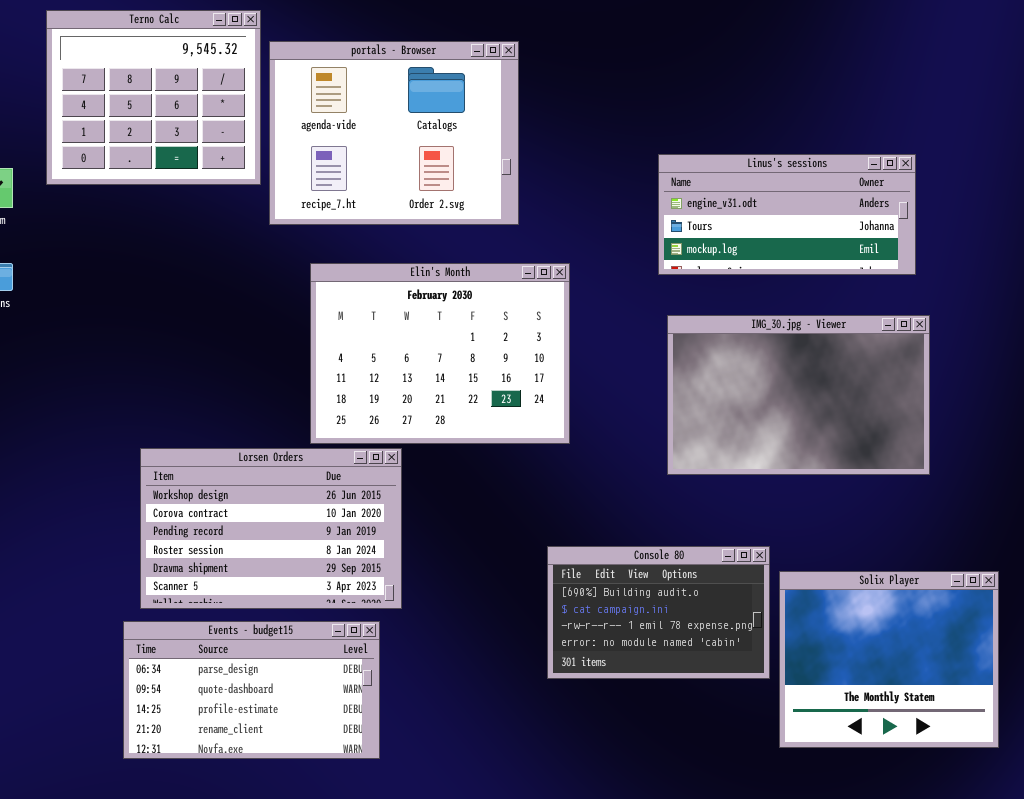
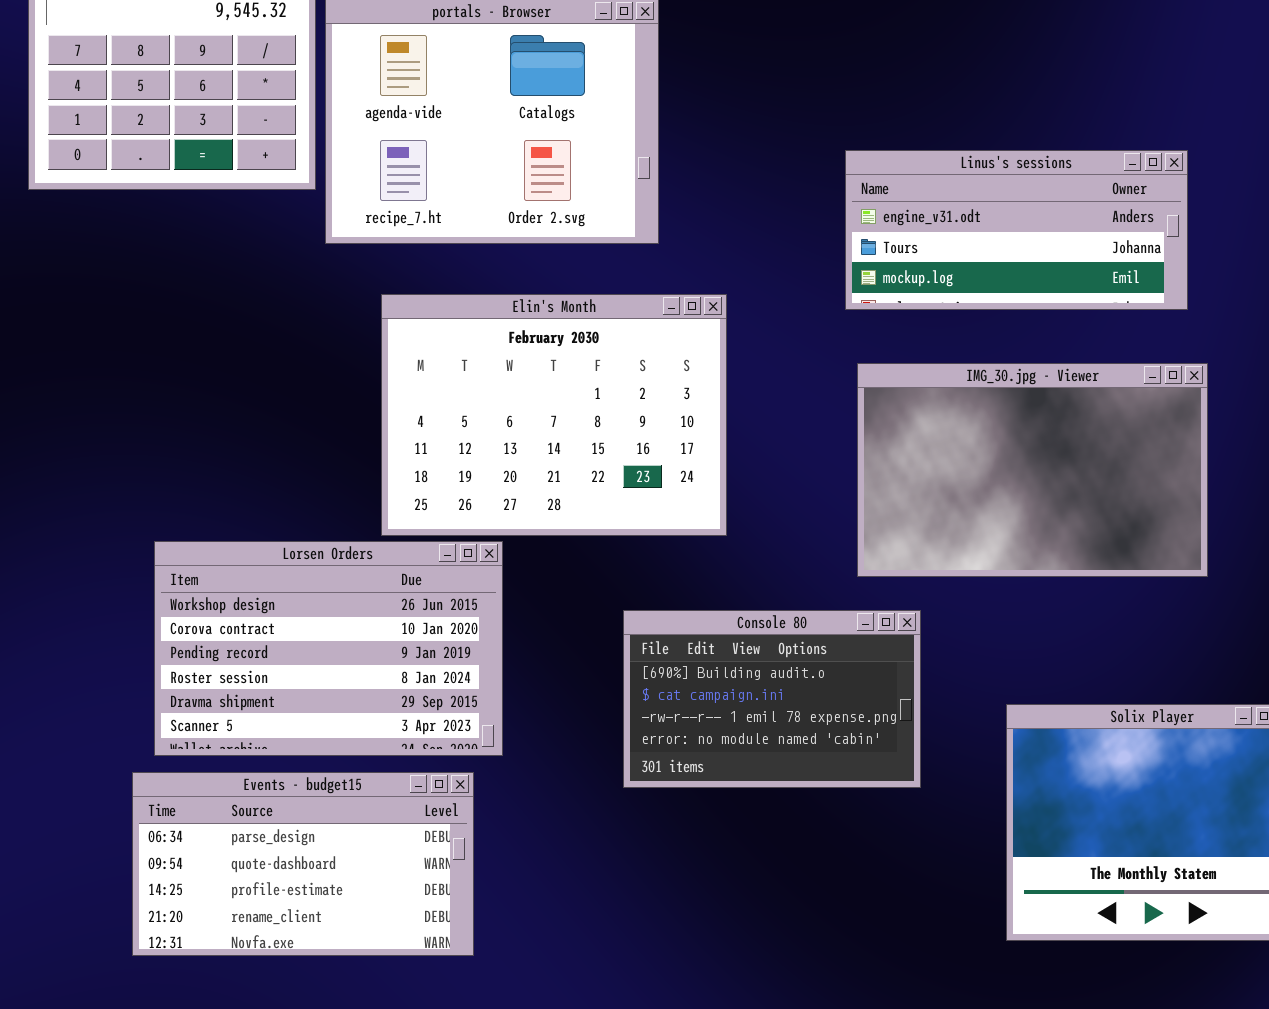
Console 80: [547,546,770,679] -> [623,610,921,788], moved

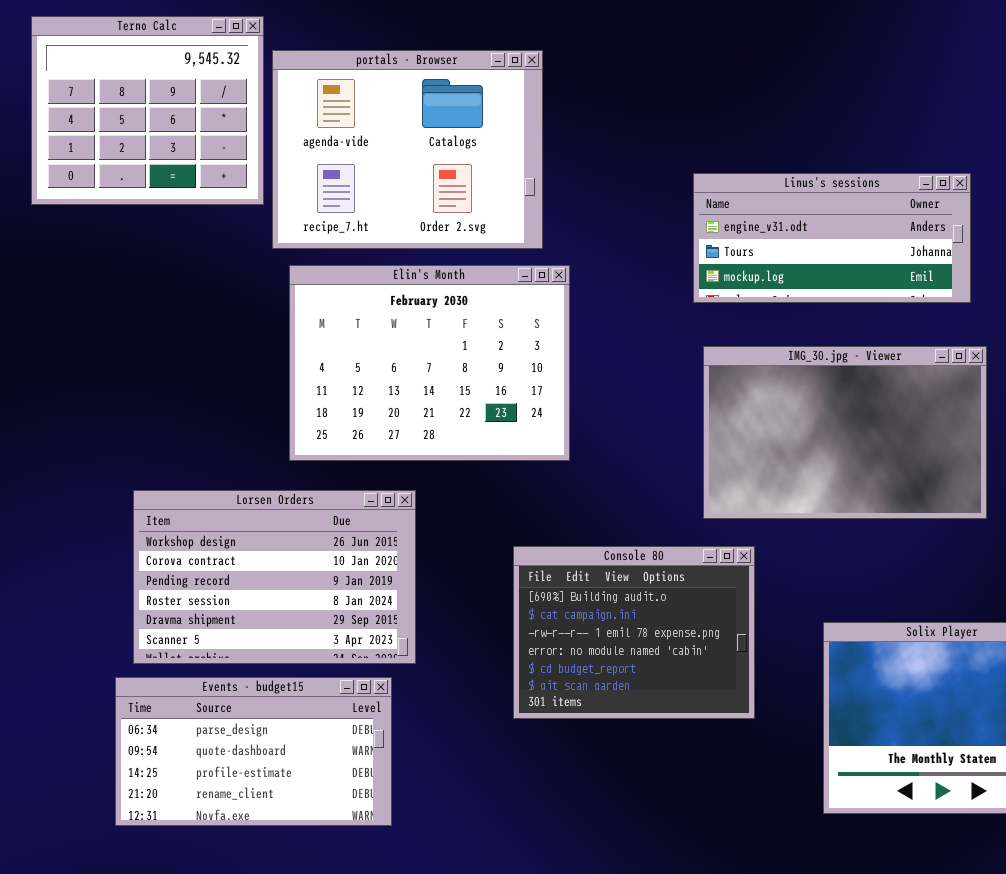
Elin's Month: [381,294,727,536] -> [289,265,570,461], moved
Console 80: [623,610,921,788] -> [513,546,755,719], resized

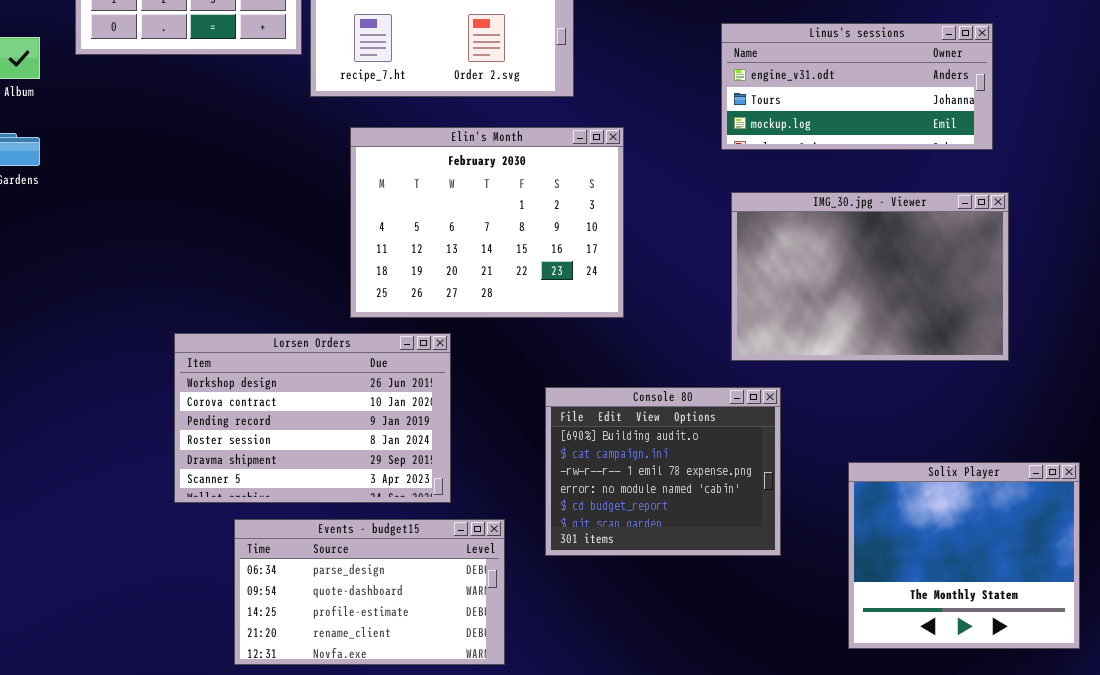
Elin's Month: [289,265,570,461] -> [350,127,624,318], moved
Events - budget15: [115,677,392,826] -> [234,519,505,665], moved

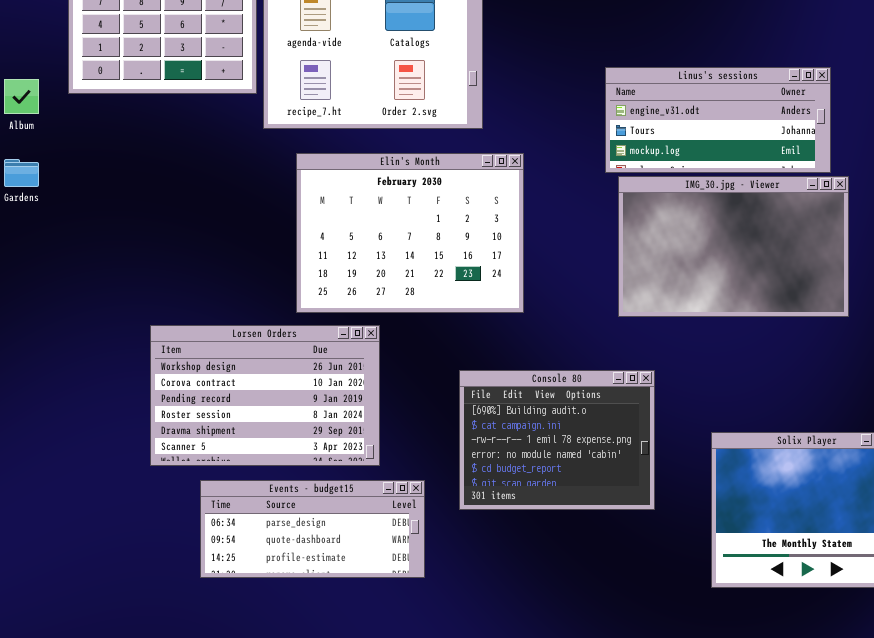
IMG_30.jpg - Viewer: [731,192,1009,361] -> [618,176,849,317], moved
Events - budget15: [234,519,505,665] -> [200,480,425,578], resized

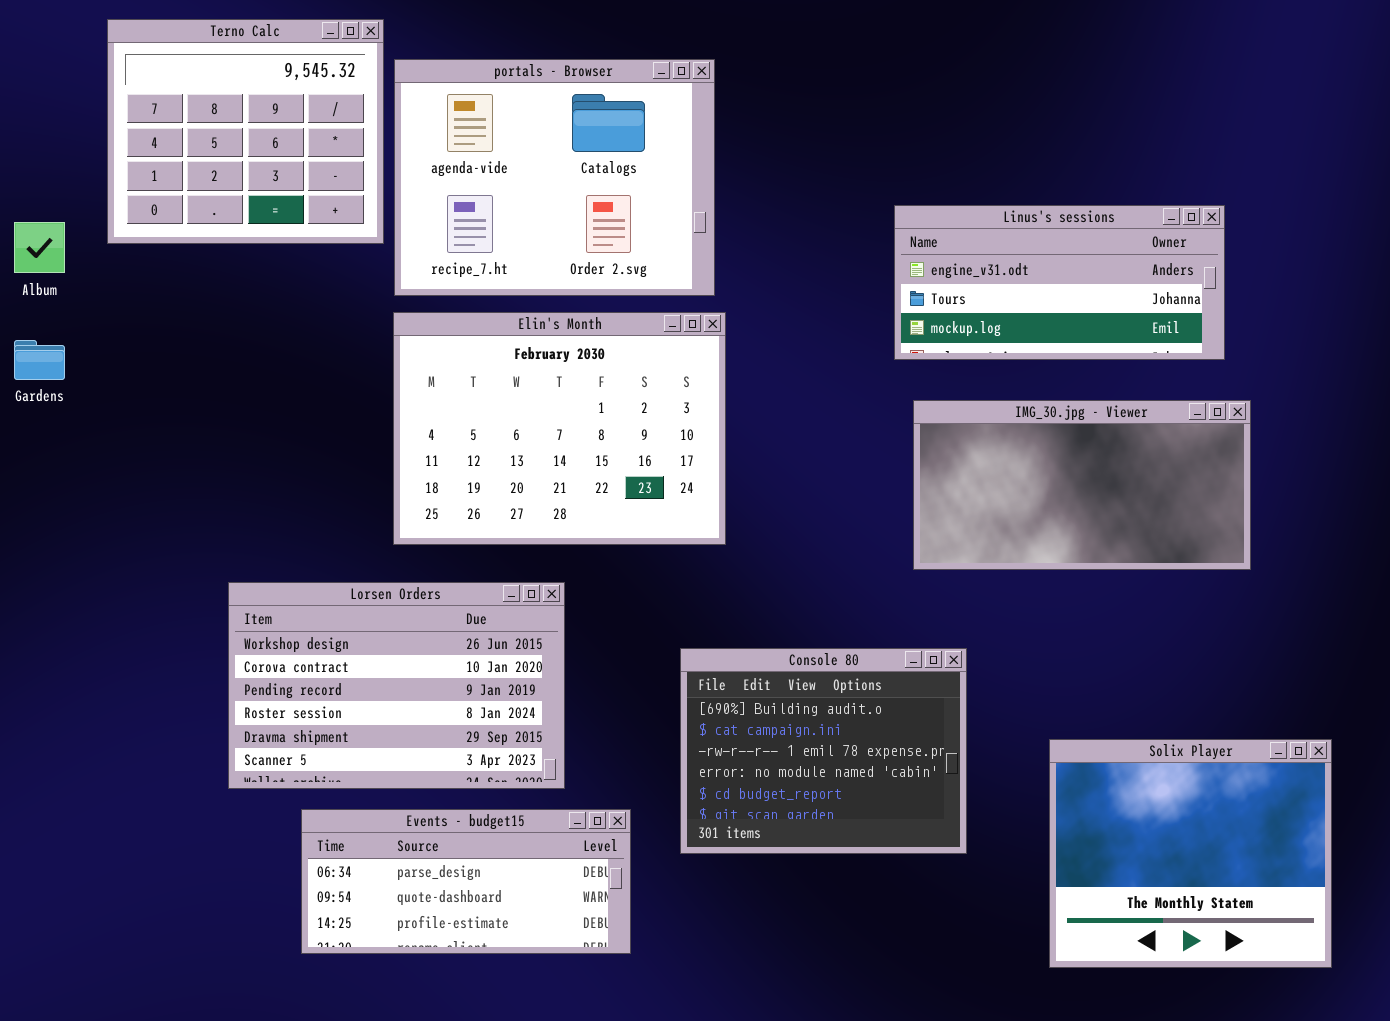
Elin's Month: [296,153,524,313] -> [393,312,726,545], moved
IMG_30.jpg - Viewer: [618,176,849,317] -> [913,400,1251,570], resized

